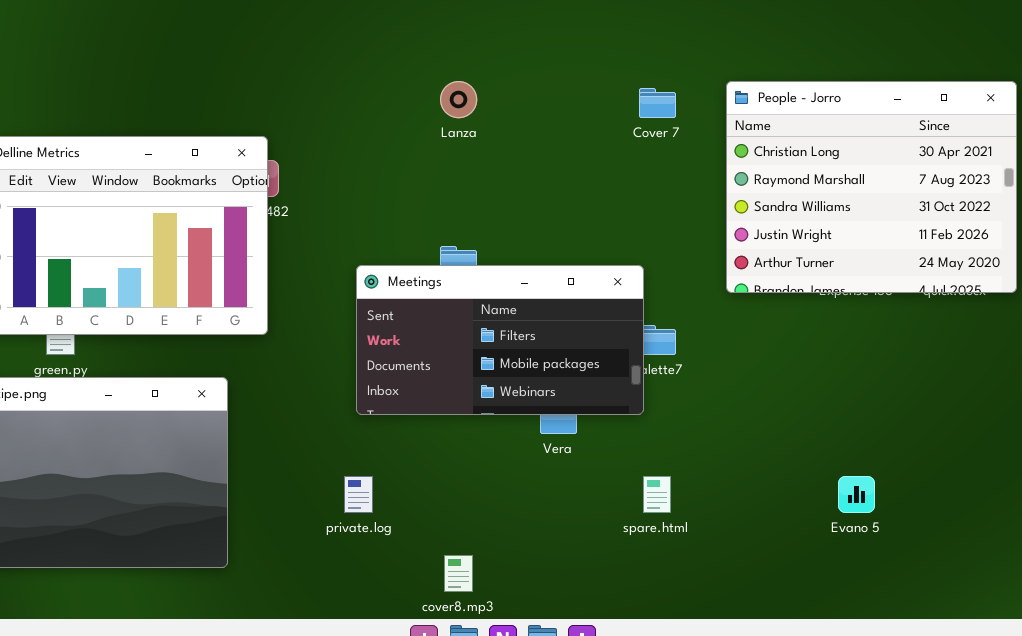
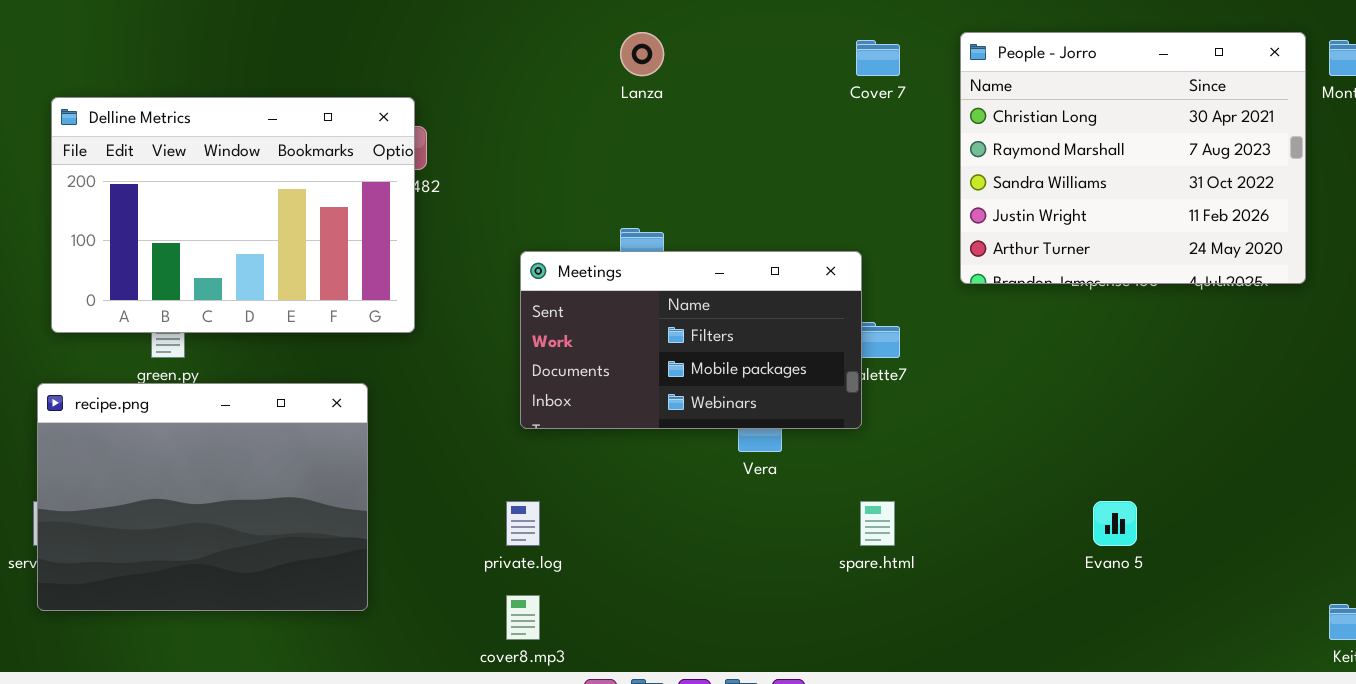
cover8.mp3: [444,555,473,592] -> [506,595,540,640], moved

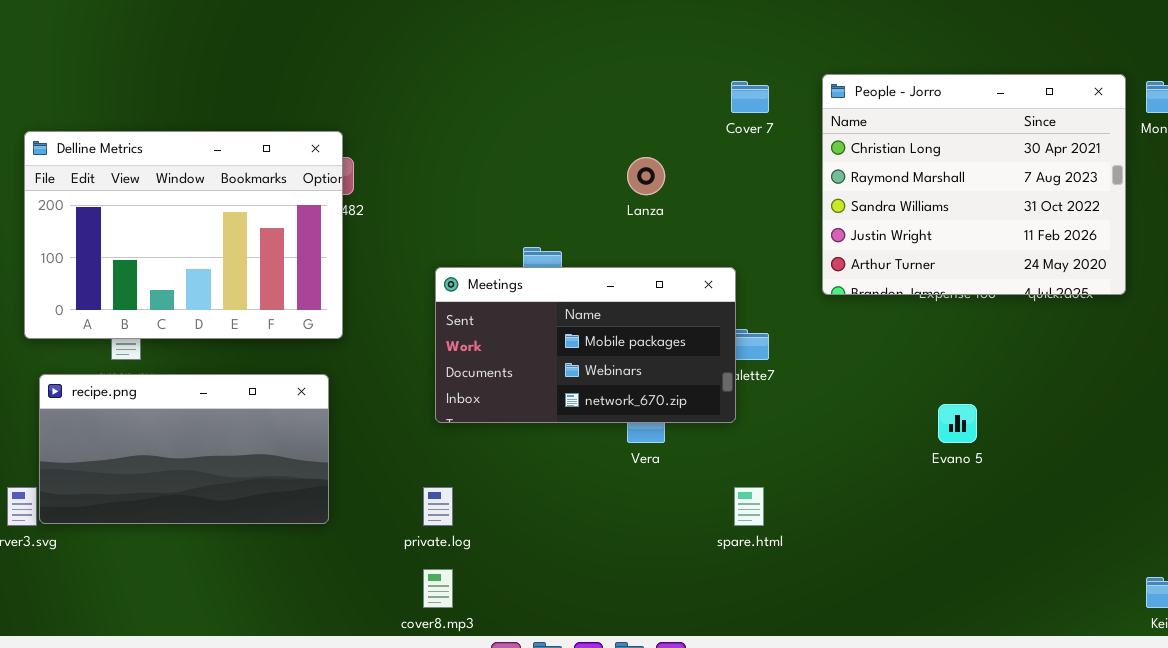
Lanza: [620,32,664,76] -> [627,157,665,195], moved
Meetings: [520,251,862,429] -> [435,267,736,423], scrolled down 1 row
recipe.png: [37,383,368,611] -> [39,374,329,524], moved, resized
Evano 5: [1093,501,1137,546] -> [938,404,977,443], moved

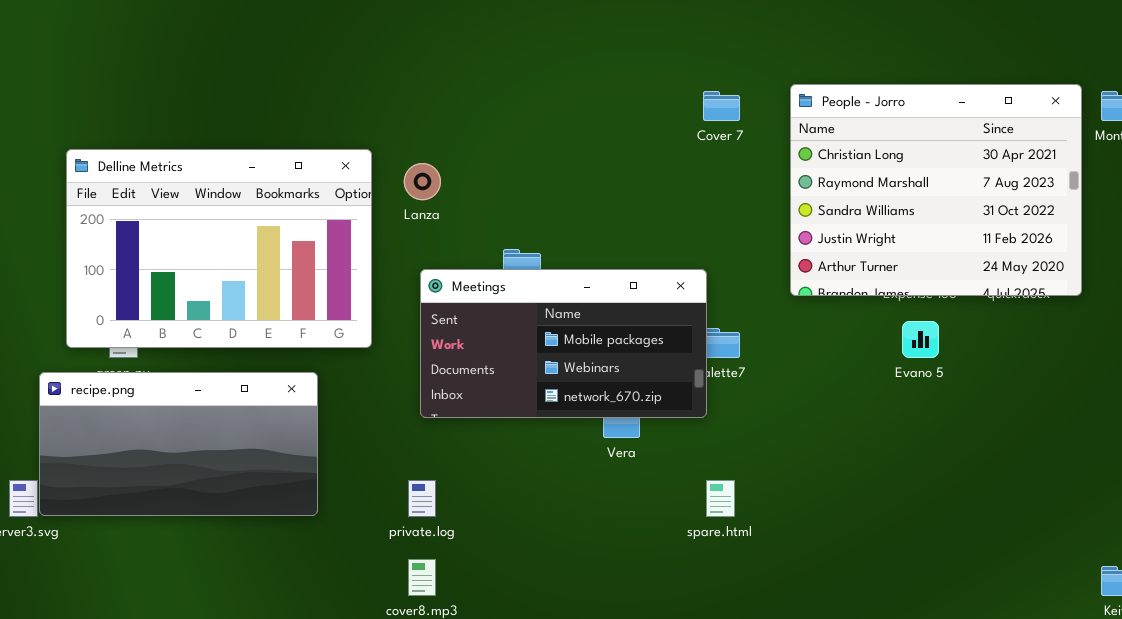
Delline Metrics: [24,131,343,339] -> [66,149,372,348], moved
Lanza: [627,157,665,195] -> [404,163,441,200], moved
Evano 5: [938,404,977,443] -> [902,321,939,358], moved

